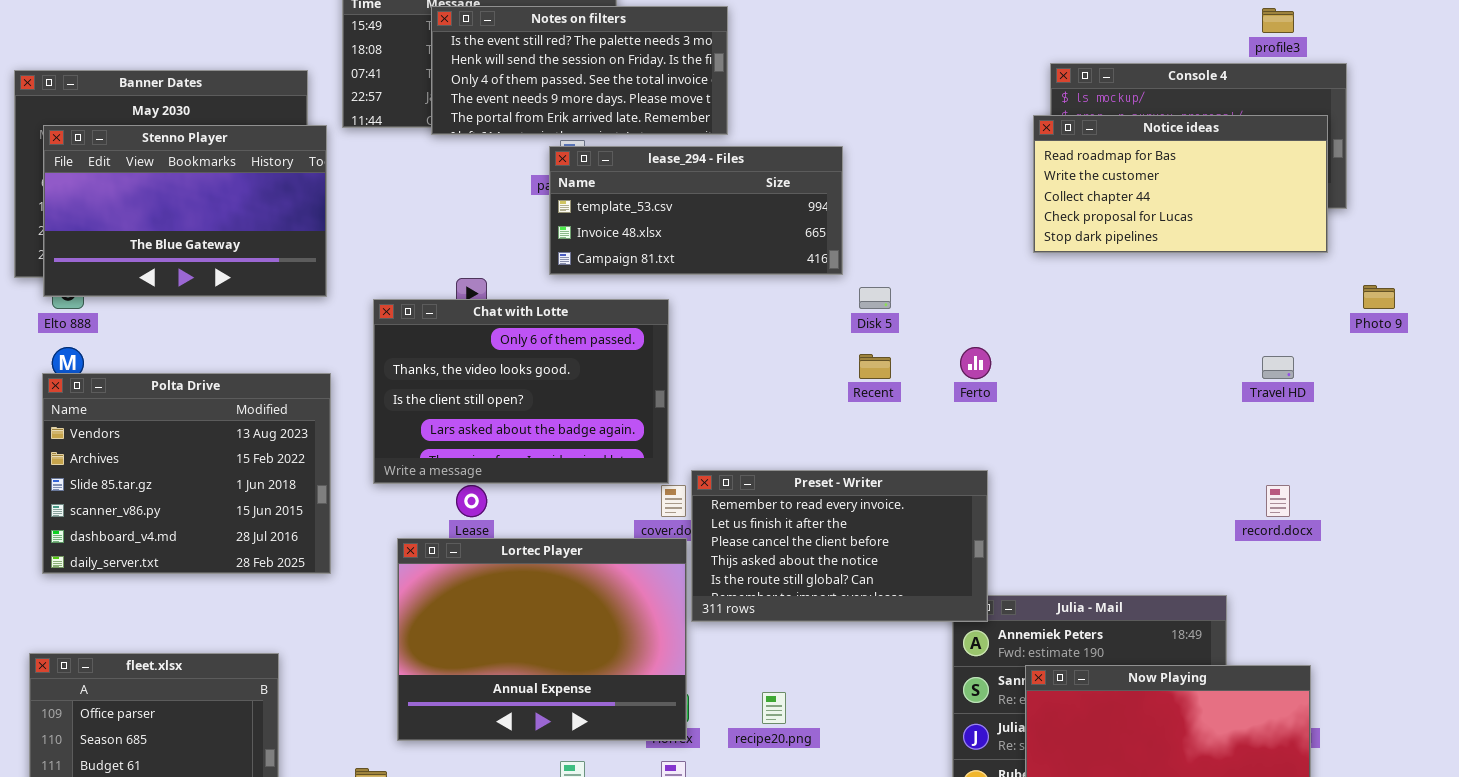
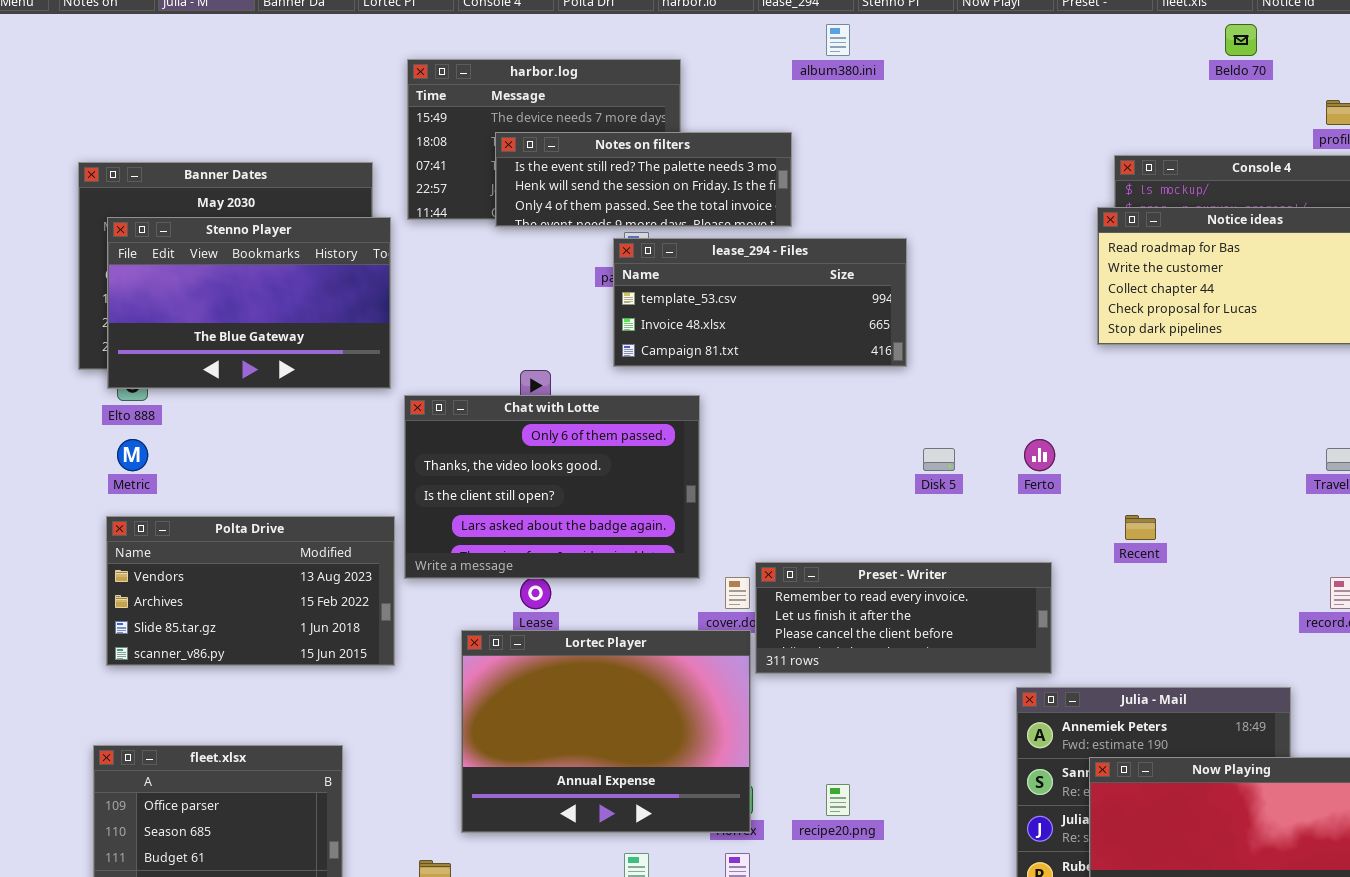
Notes on filters: [431,6,728,135] -> [495,132,792,227], resized
Disk 5: [859,287,891,309] -> [923,448,955,471], moved
Chat with Lotte: [373,299,669,484] -> [404,395,700,579], moved
Recent: [859,354,891,379] -> [1125,515,1156,540], moved
Polta Drive: [42,373,331,574] -> [106,516,395,666], resized
Preset - Writer: [691,470,988,622] -> [755,562,1052,674], resized

